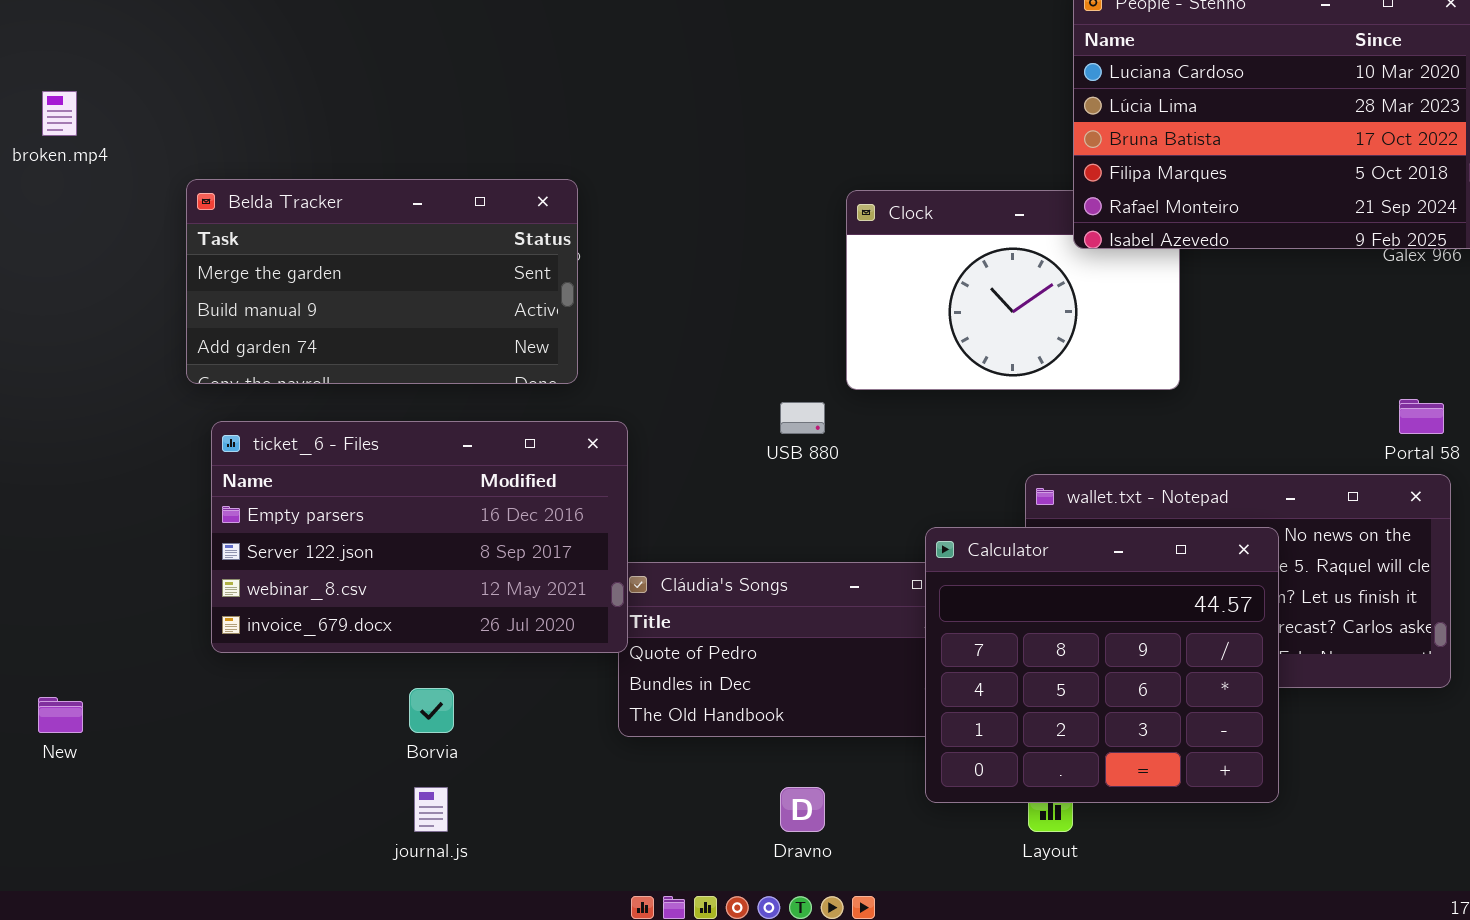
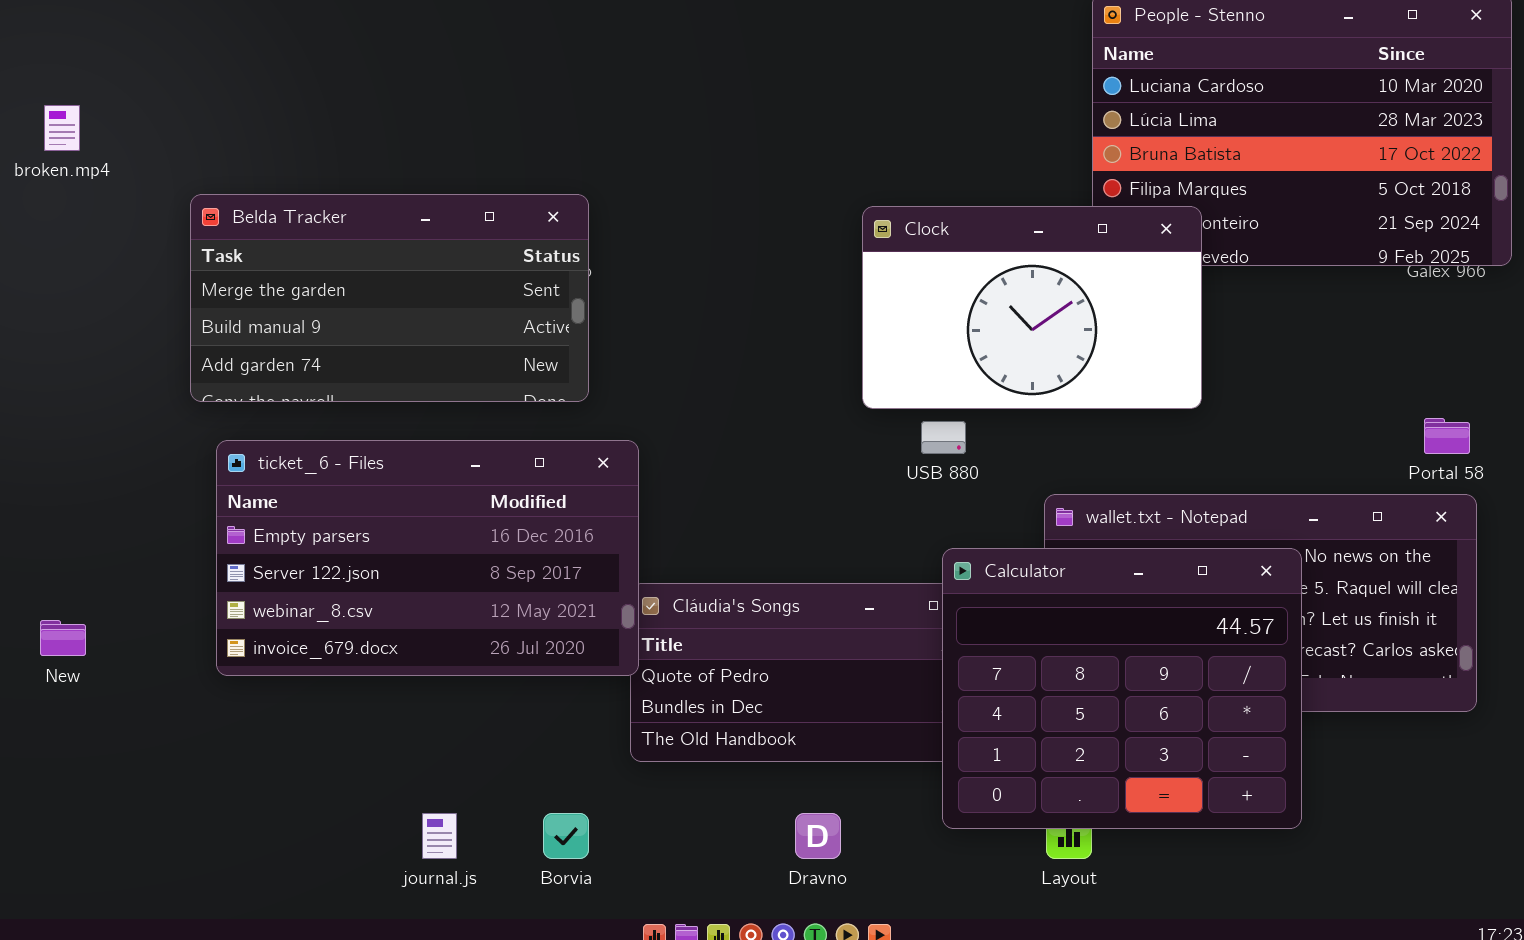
Clock: [846,190,1180,390] -> [862,206,1202,409], raised
USB 880: [780,402,825,434] -> [921,421,966,454], moved
Borvia: [409,688,454,733] -> [543,813,589,859], moved
New: [38,697,83,733] -> [40,620,86,656], moved

